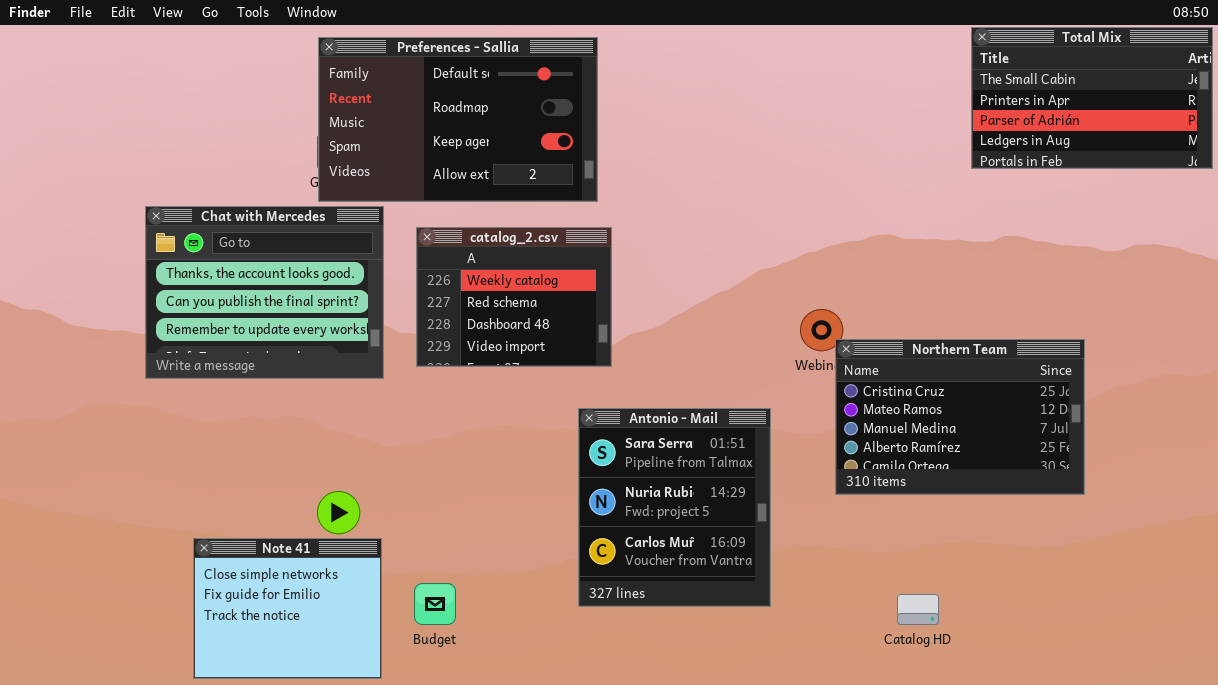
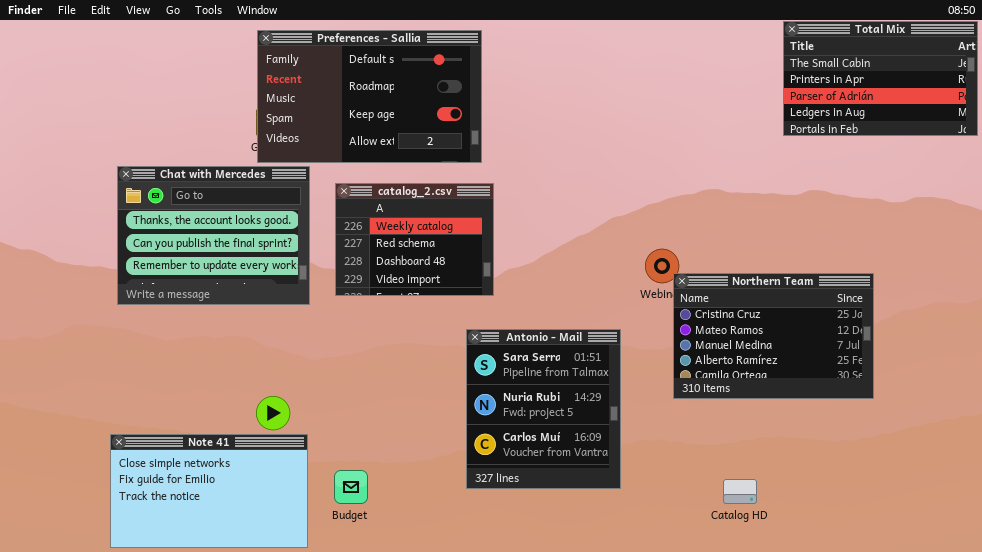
Note 41: [193,538,382,679] -> [110,434,308,548], resized

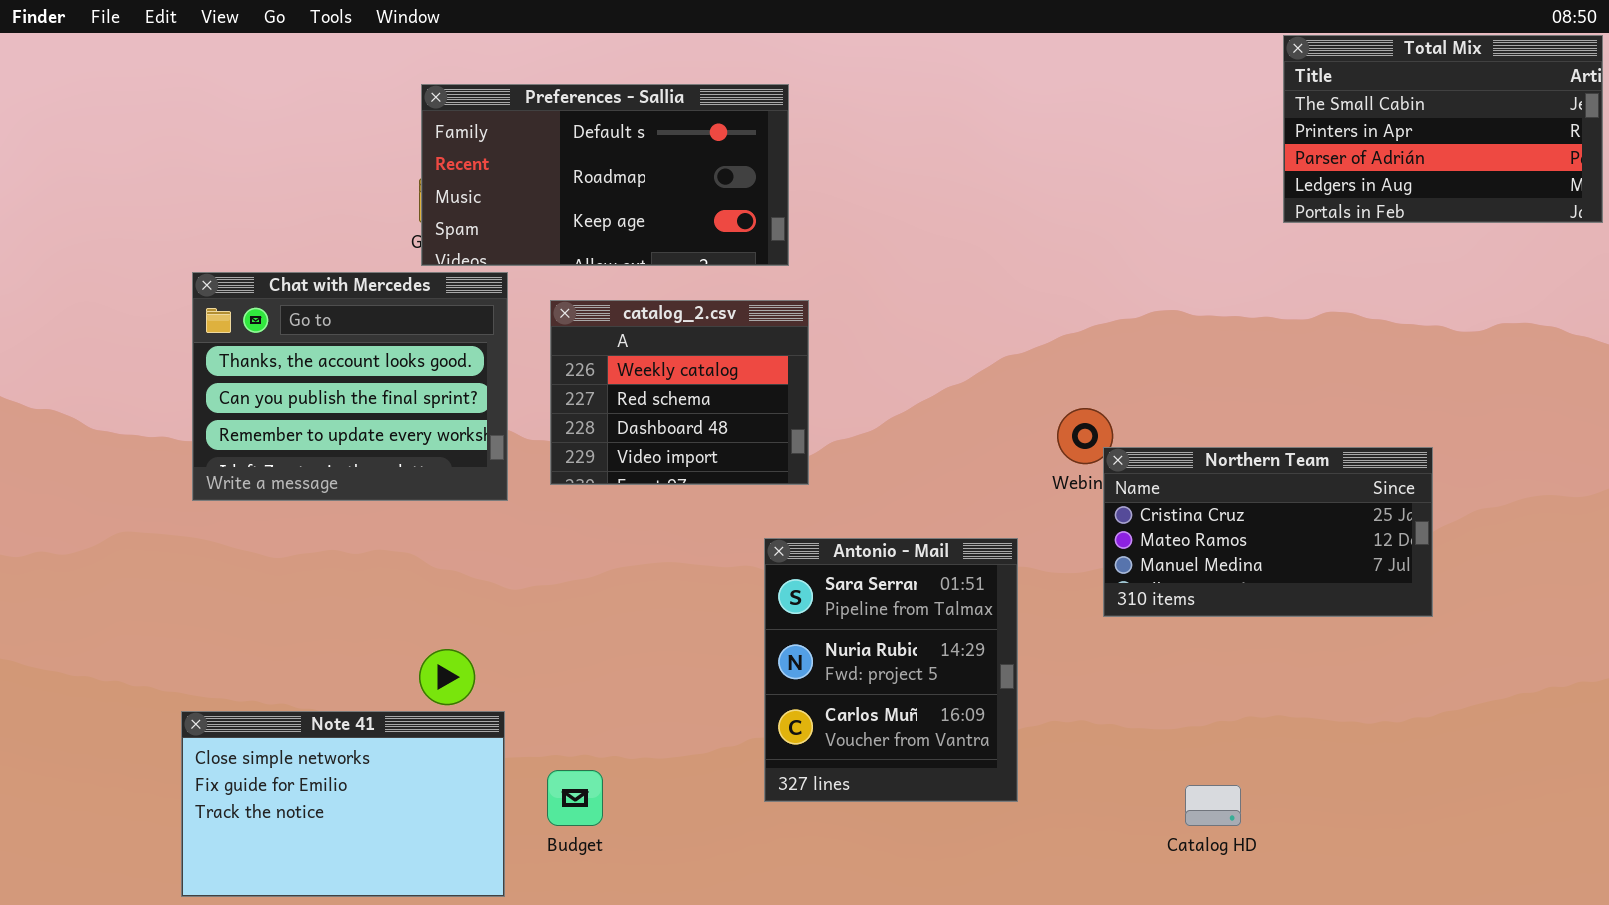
Preferences - Sallia: [257,30,482,163] -> [421,84,789,266], resized
Northern Team: [673,273,874,399] -> [1103,447,1433,617], resized

